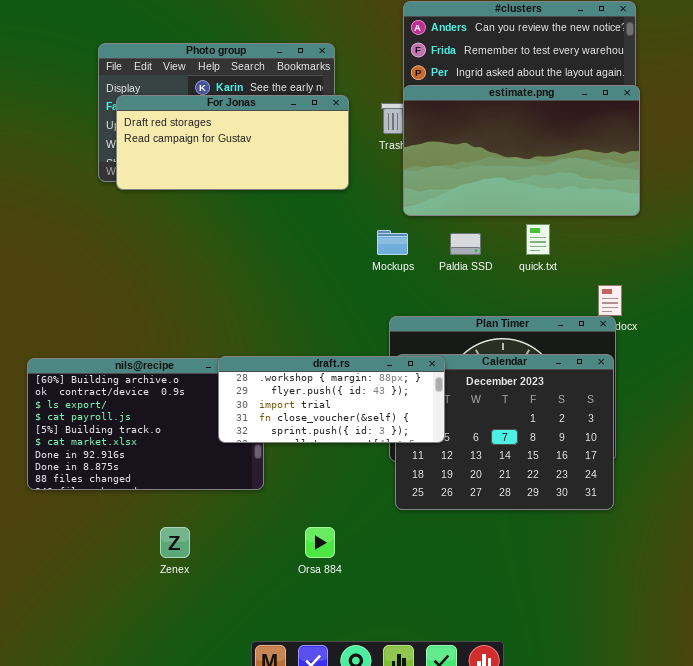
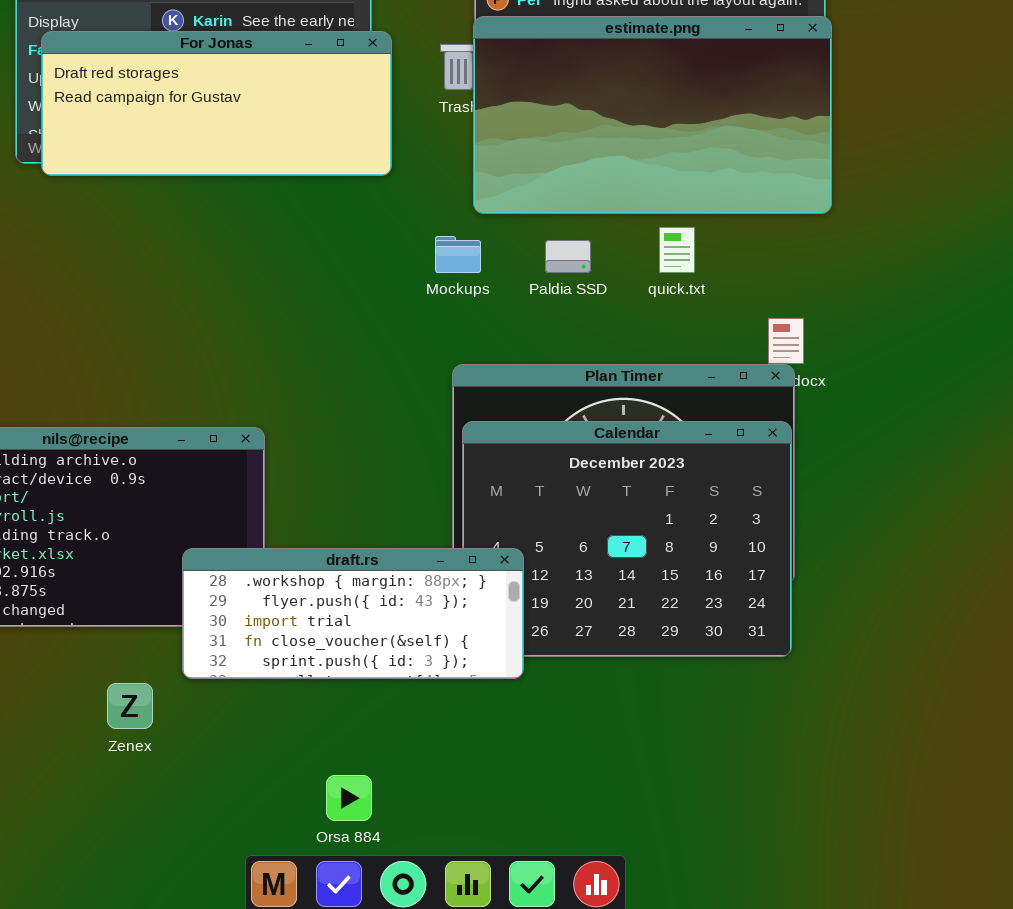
draft.rs: [218,356,445,443] -> [182,548,524,679], moved
Orsa 884: [305,527,335,558] -> [326,775,372,821], moved

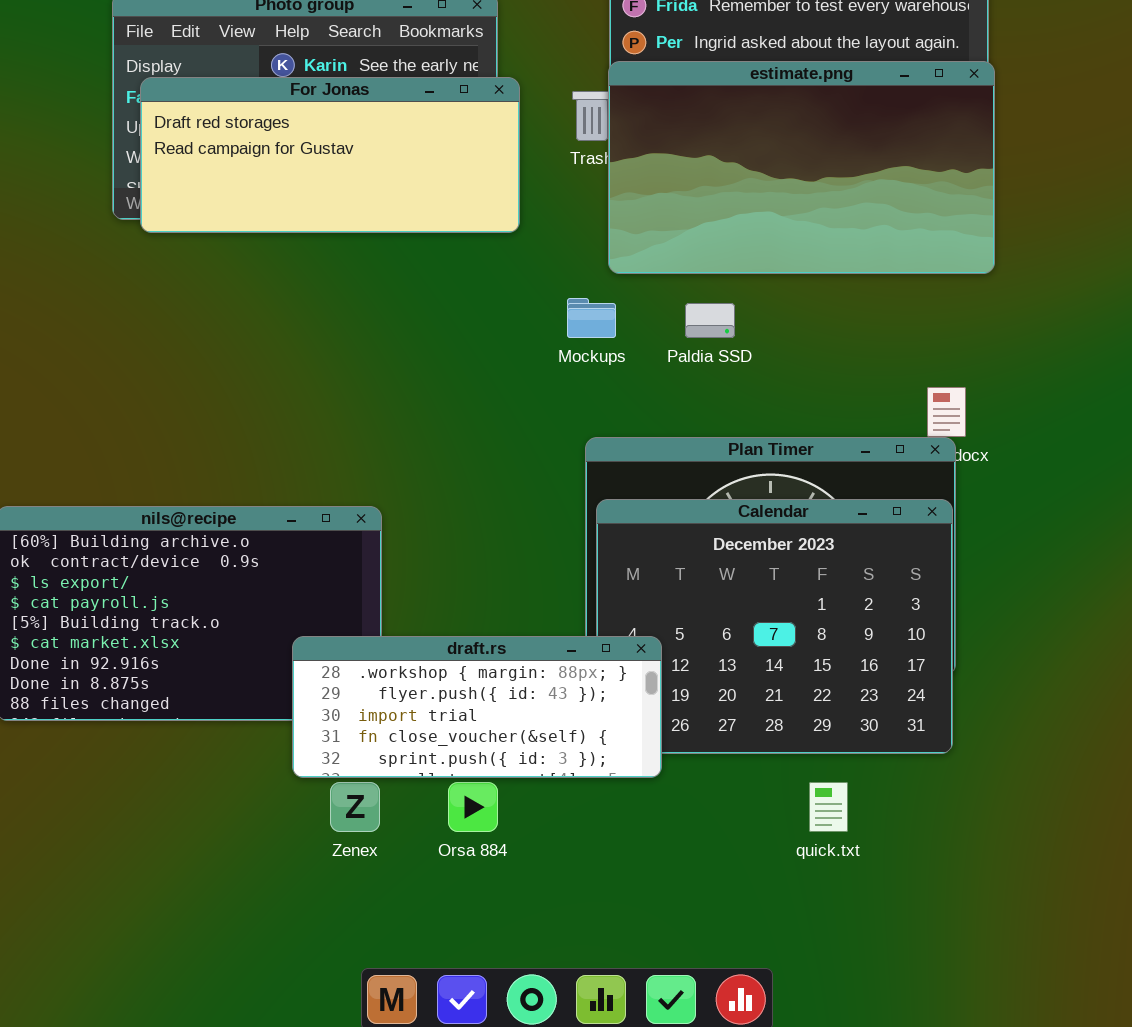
quick.txt: [659,227,695,273] -> [809,782,848,832], moved
Zenex: [107,683,153,729] -> [330,782,380,832], moved
Orsa 884: [326,775,372,821] -> [448,782,498,832], moved

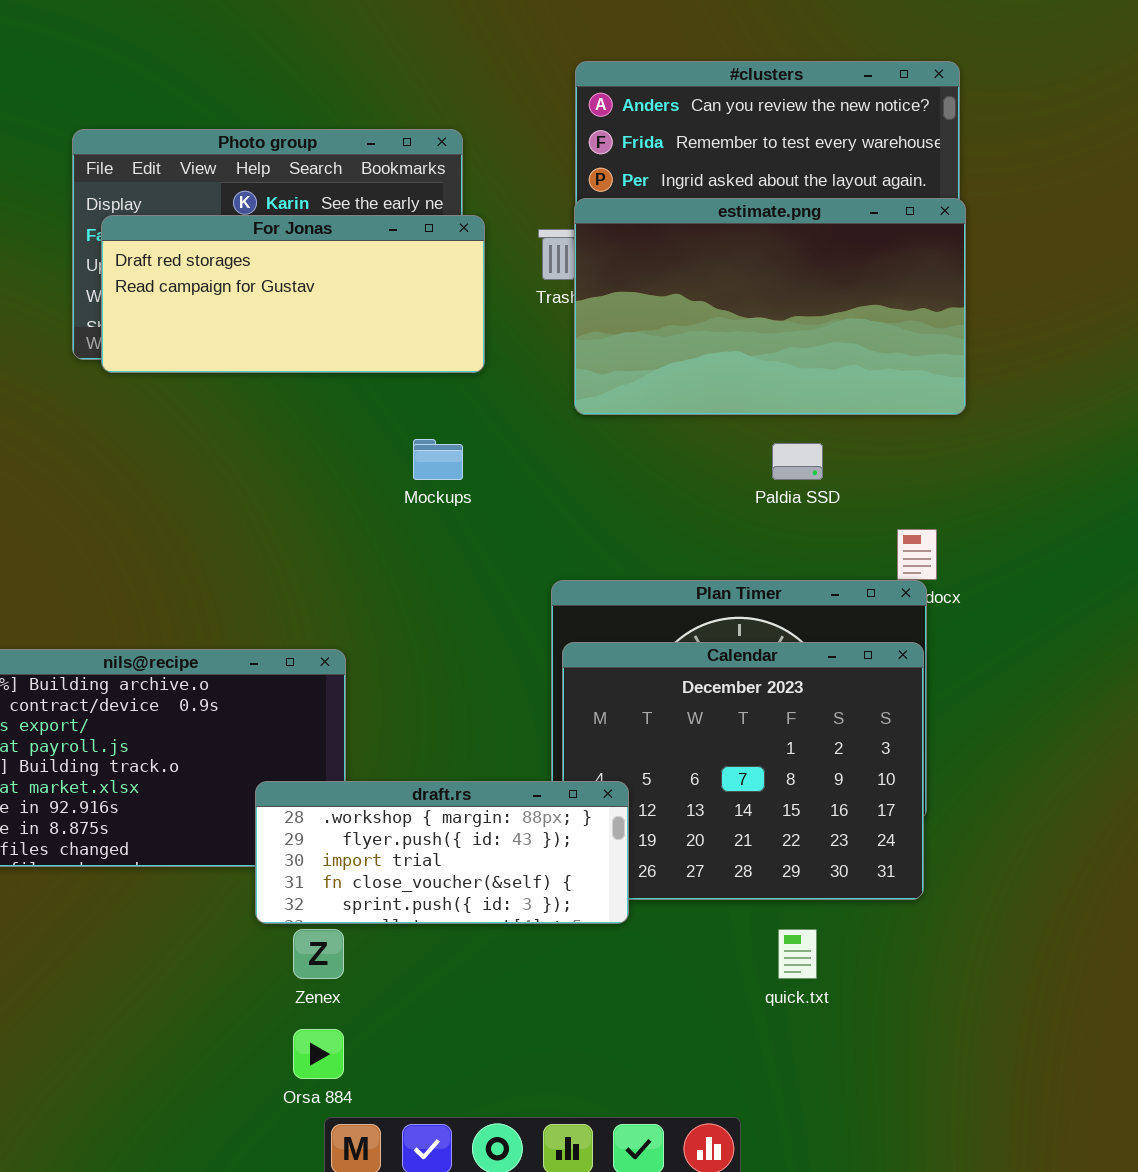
Mockups: [567,298,616,338] -> [413,439,463,480], moved
Paldia SSD: [685,303,735,338] -> [772,443,823,480], moved
Orsa 884: [448,782,498,832] -> [293,1029,344,1079], moved

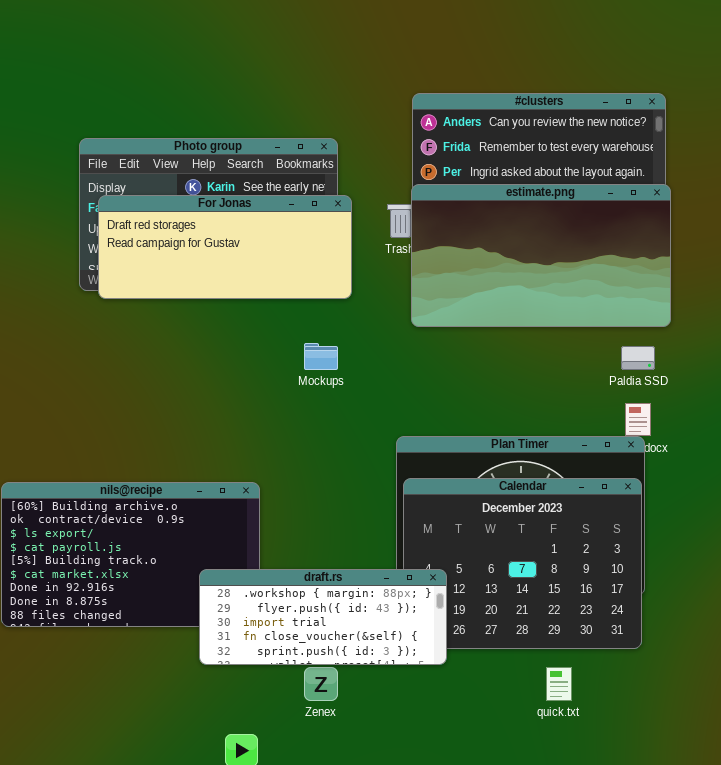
Paldia SSD: [772,443,823,480] -> [621,346,655,370], moved
Zenex: [293,929,344,979] -> [304,667,338,701], moved

